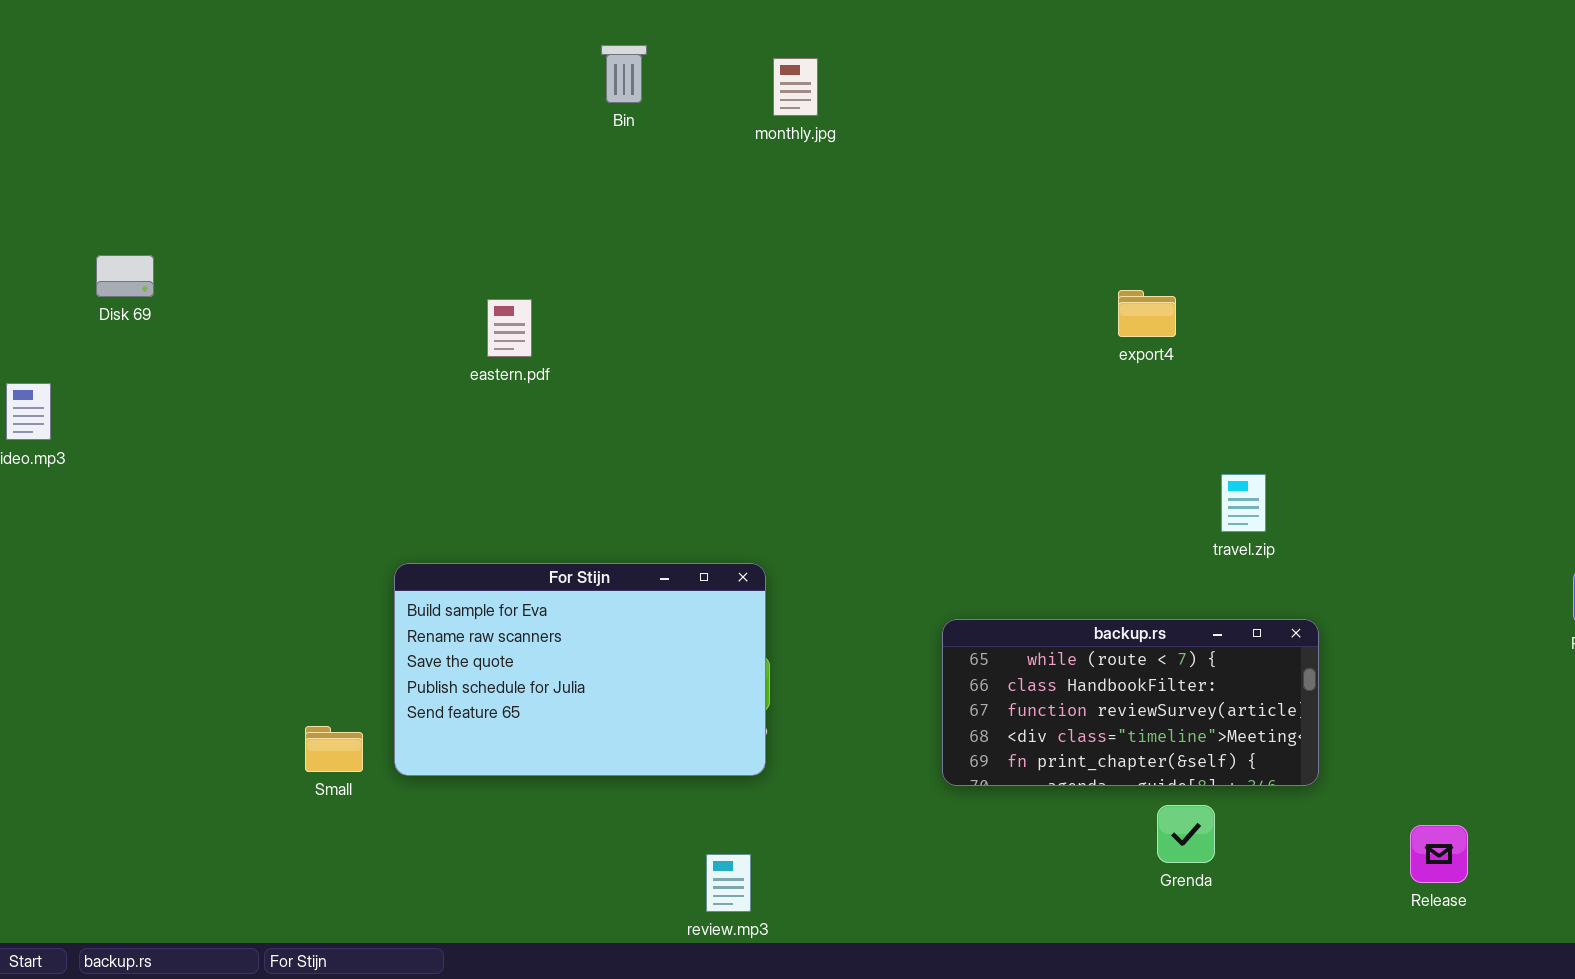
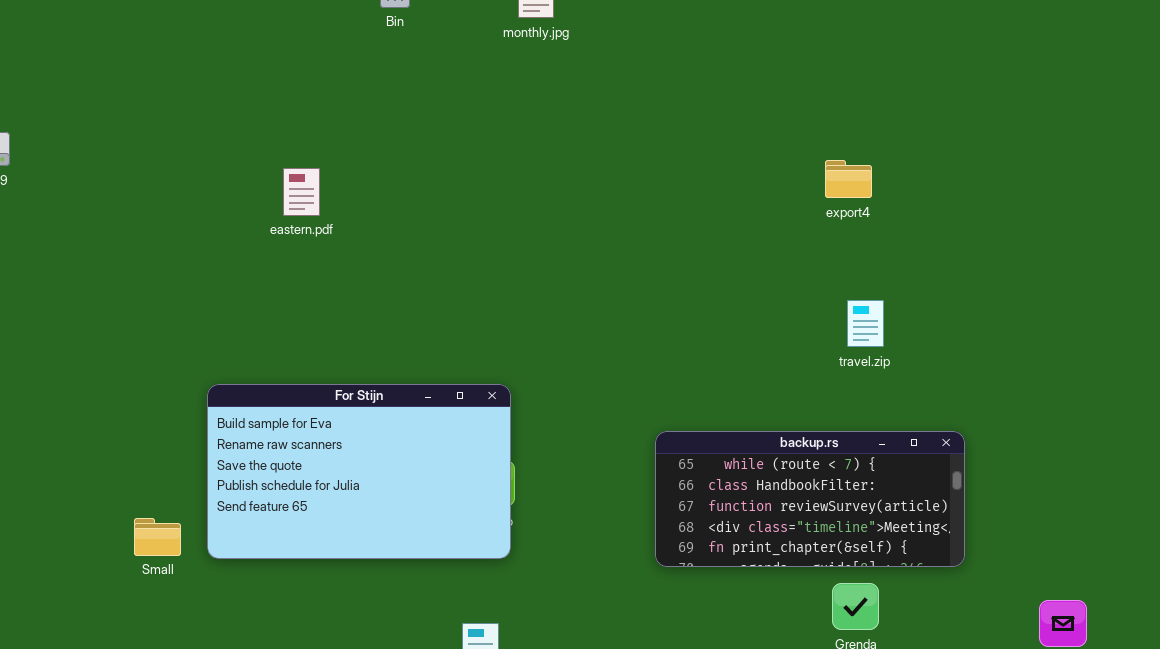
export4: [1118,290,1176,337] -> [825,160,872,198], moved
travel.zip: [1221,474,1266,532] -> [847,300,884,347], moved

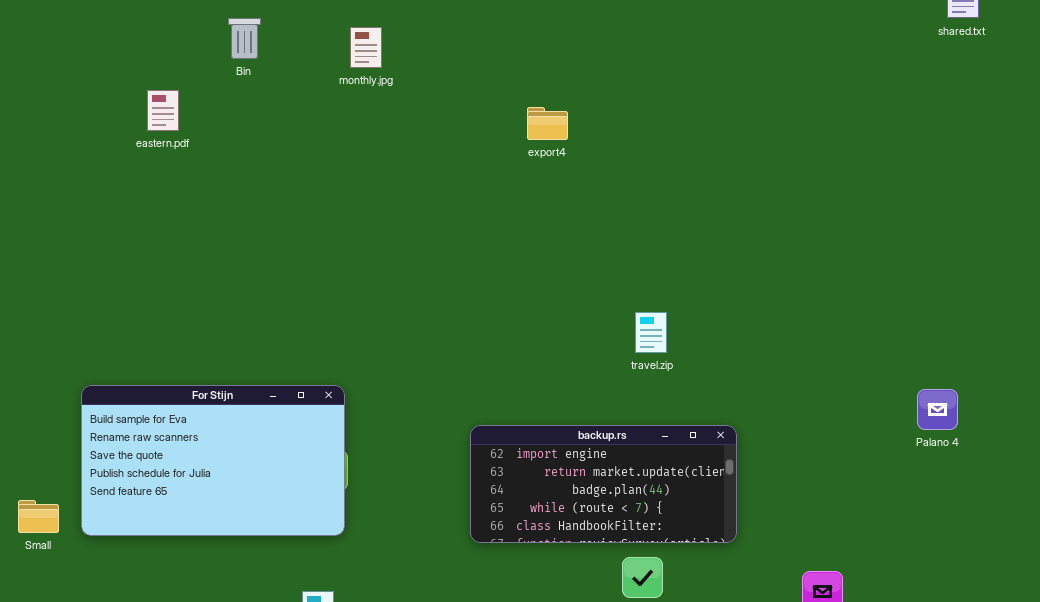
export4: [825,160,872,198] -> [527,107,568,140], moved
eastern.pdf: [283,168,320,216] -> [147,90,179,131], moved
backup.rs: [655,431,965,567] -> [470,425,737,543], scrolled up 3 rows

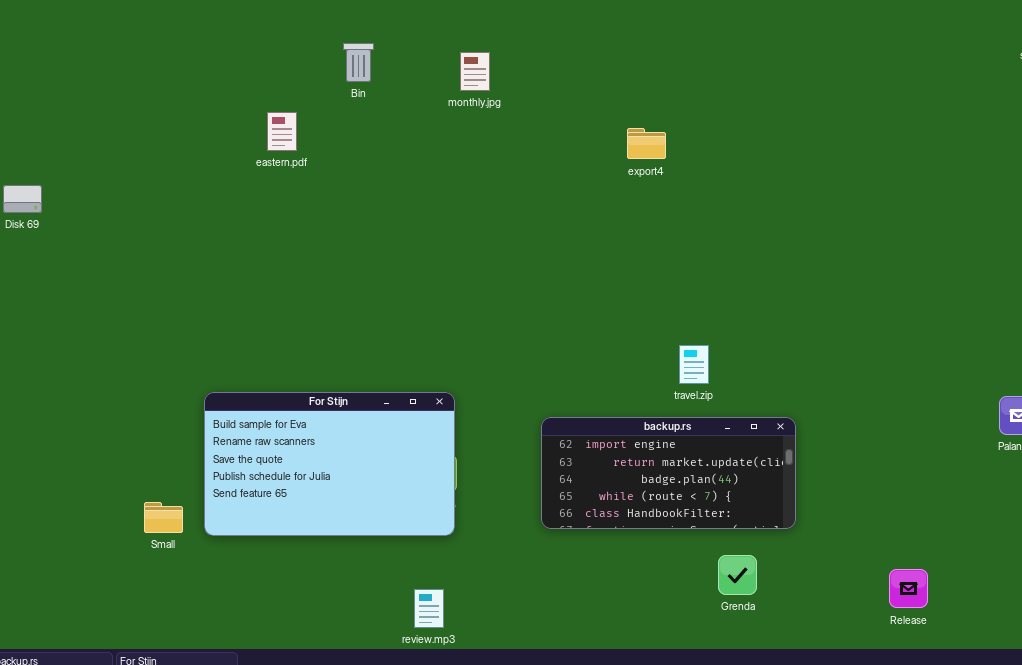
travel.zip: [635,312,667,353] -> [679,345,709,384], moved
backup.rs: [470,425,737,543] -> [541,417,796,529], moved

